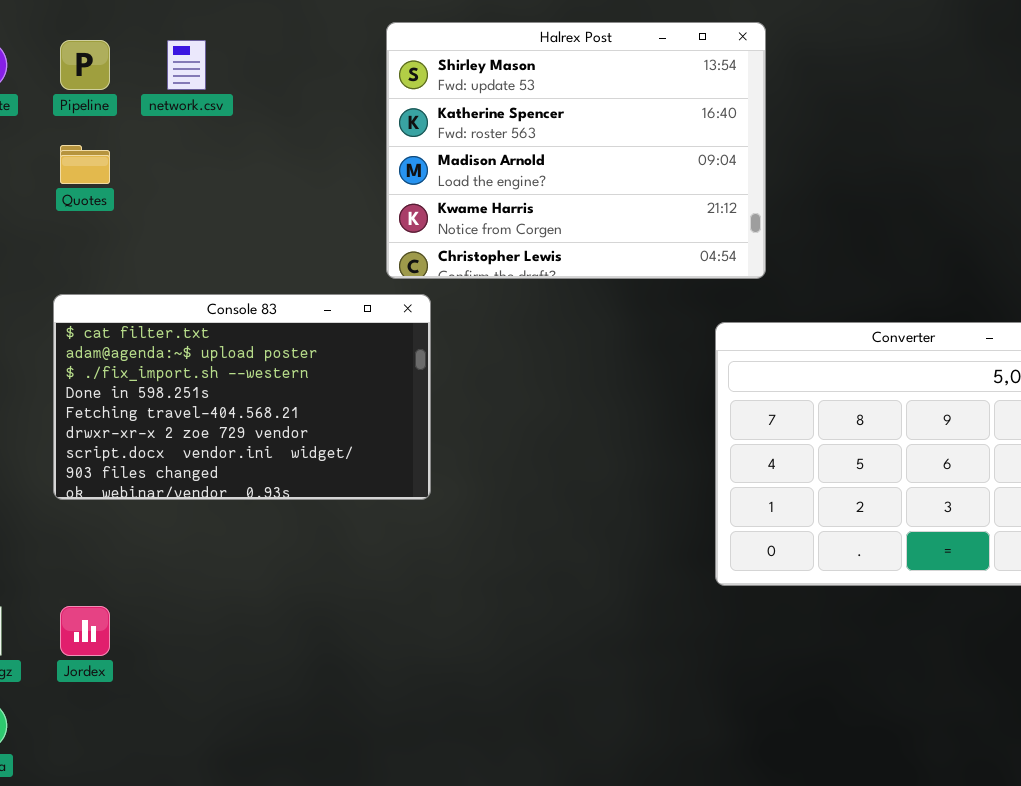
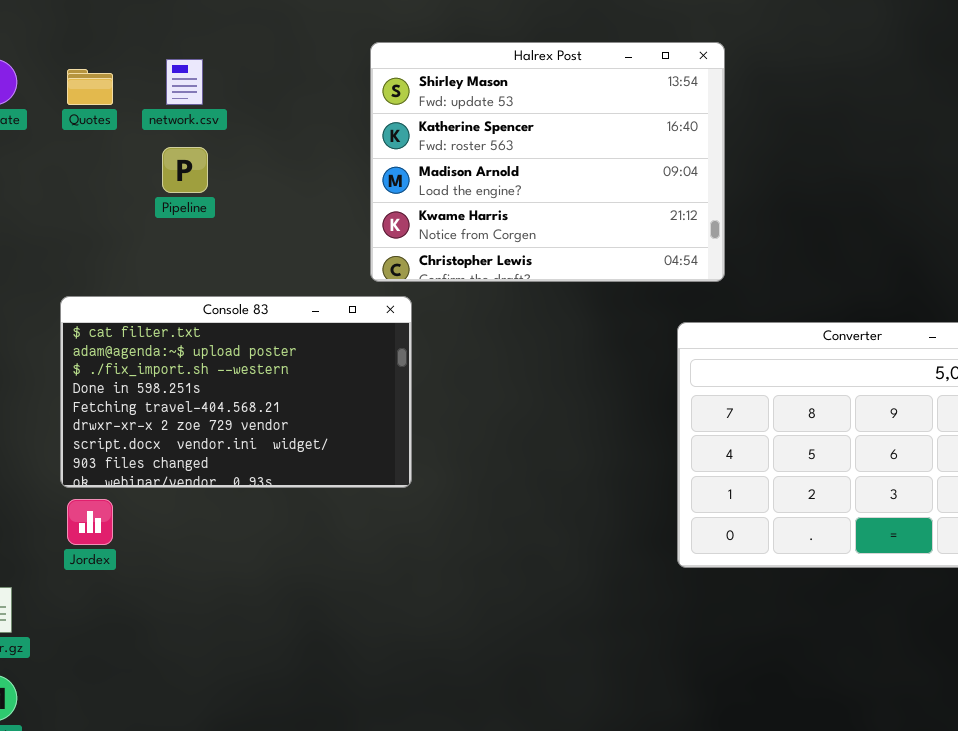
Pipeline: [60,40,110,90] -> [162,147,208,193], moved
Quotes: [60,145,110,184] -> [67,69,113,105], moved
Jordex: [60,606,110,656] -> [67,499,113,545], moved

